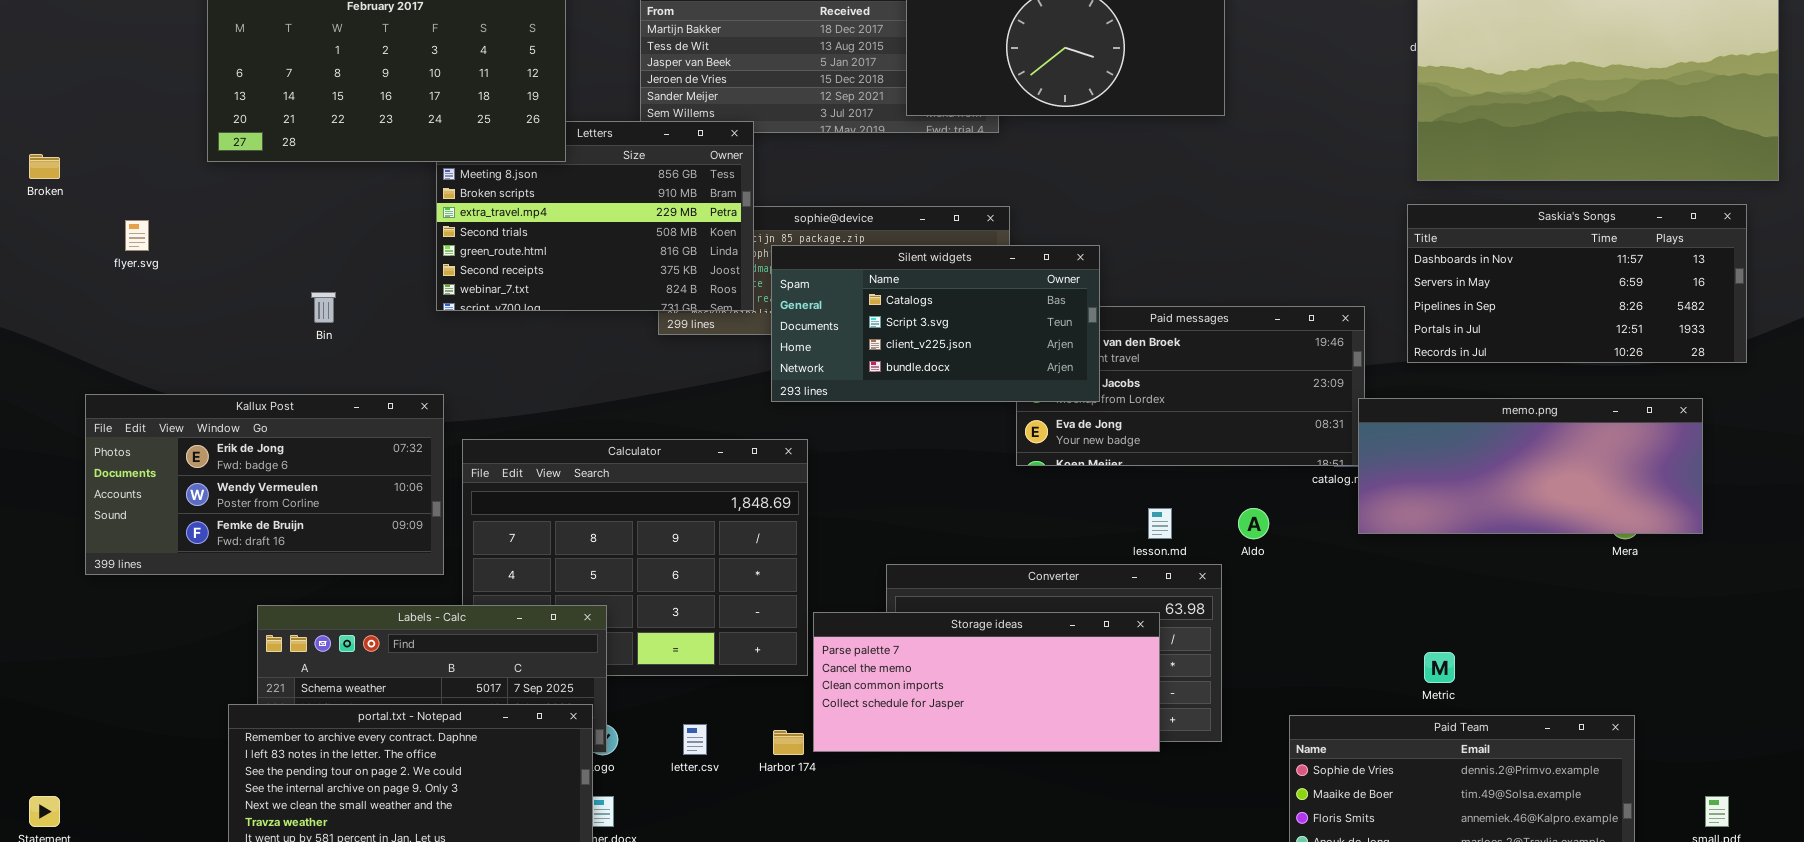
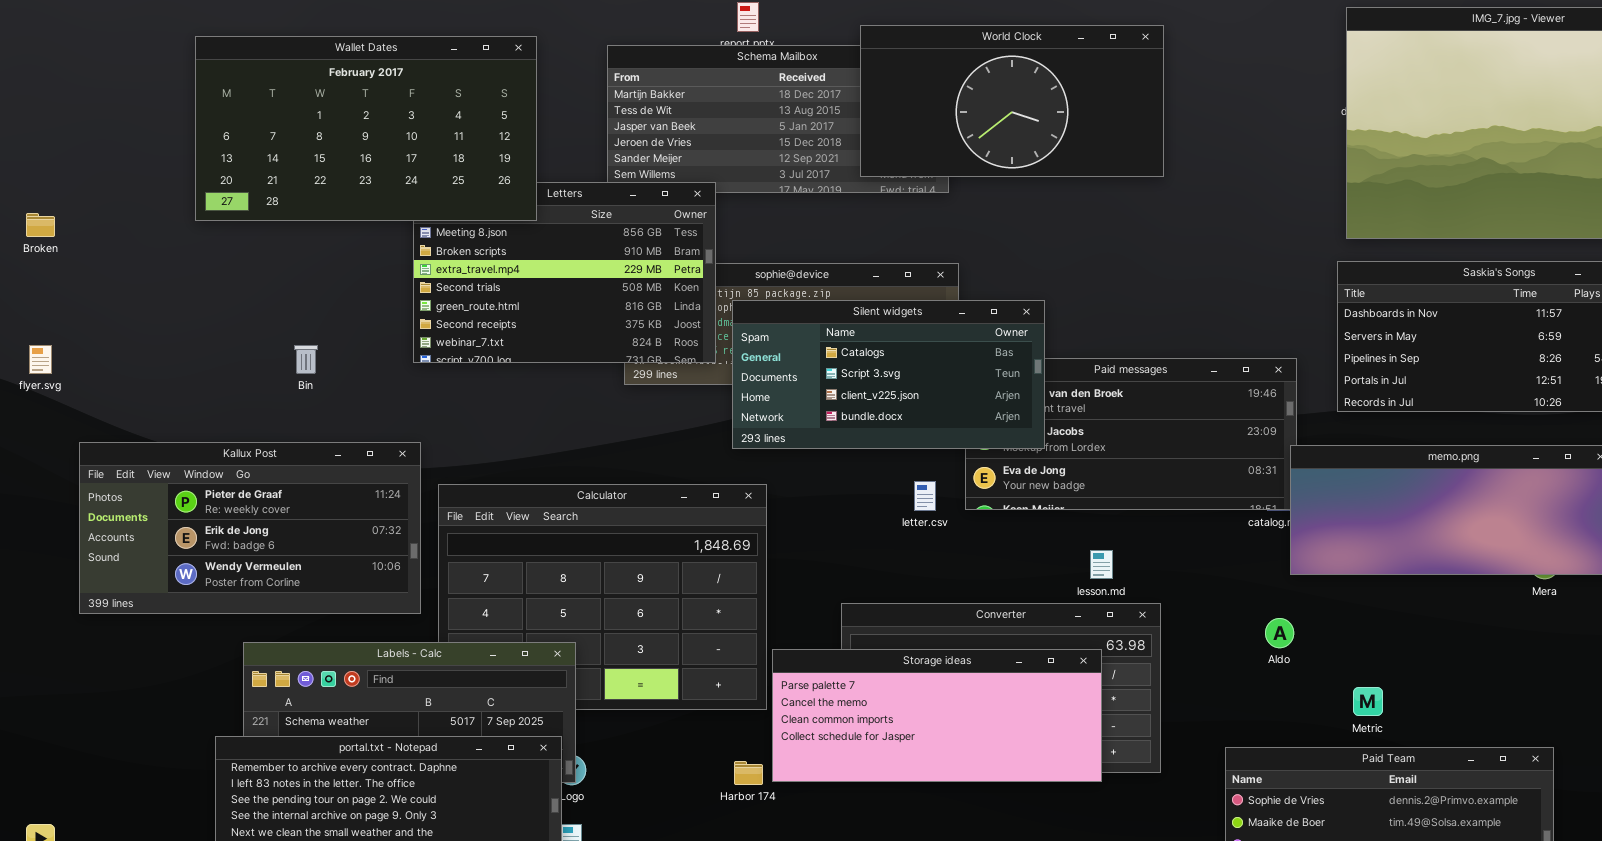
flyer.svg: [125,220,149,251] -> [29,345,52,374], moved
Kallux Post: [85,394,444,575] -> [79,442,421,614], scrolled up 1 row
Aldo: [1238,508,1269,539] -> [1265,618,1294,648], moved
letter.csv: [683,724,707,755] -> [914,481,936,511], moved

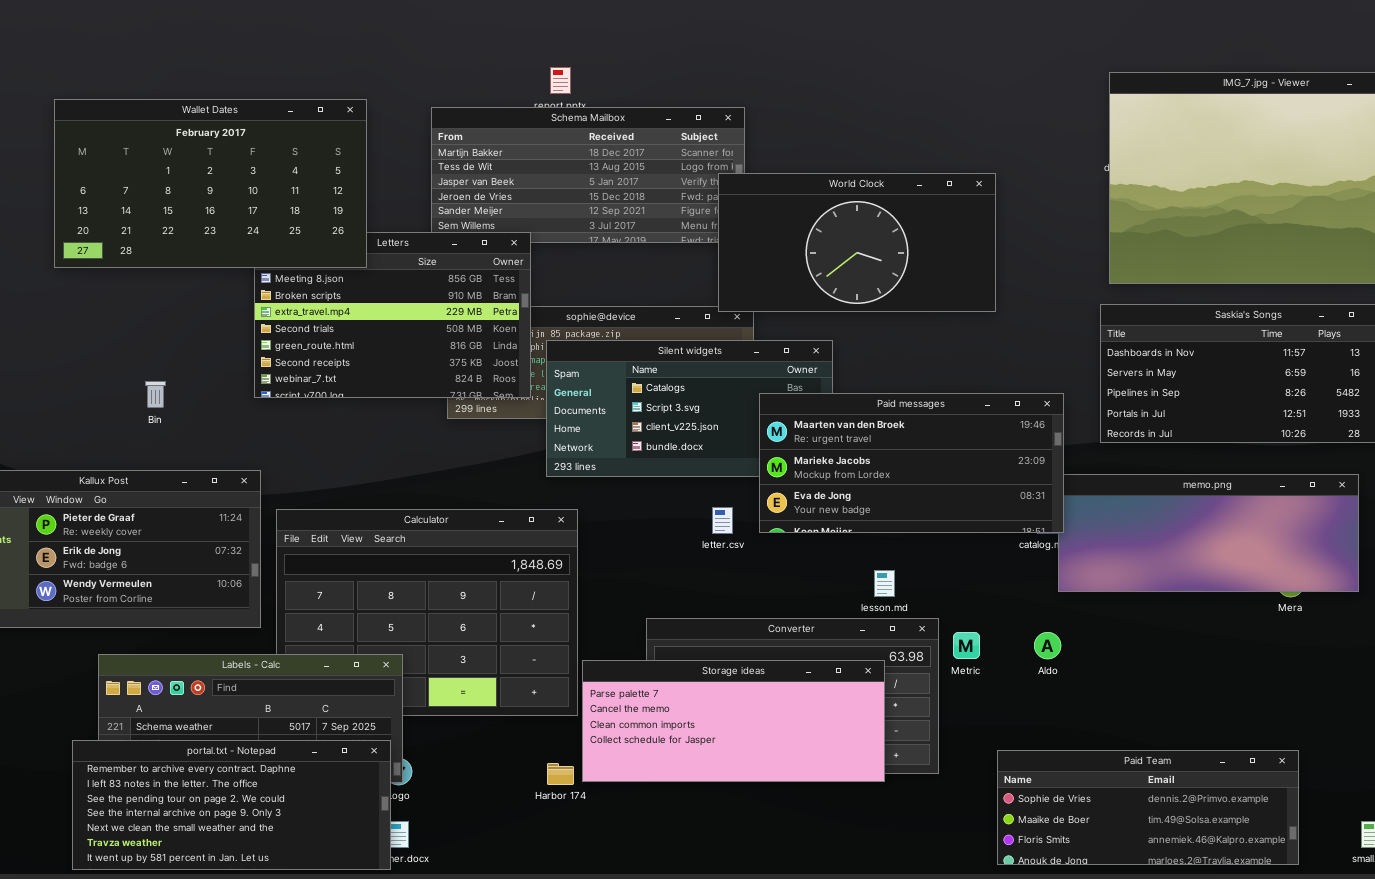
World Clock: [860,25,1164,177] -> [718,173,996,312], moved
Paid messages: [965,358,1297,510] -> [759,393,1064,533], raised
Metric: [1353,687,1383,716] -> [953,632,980,659], moved

